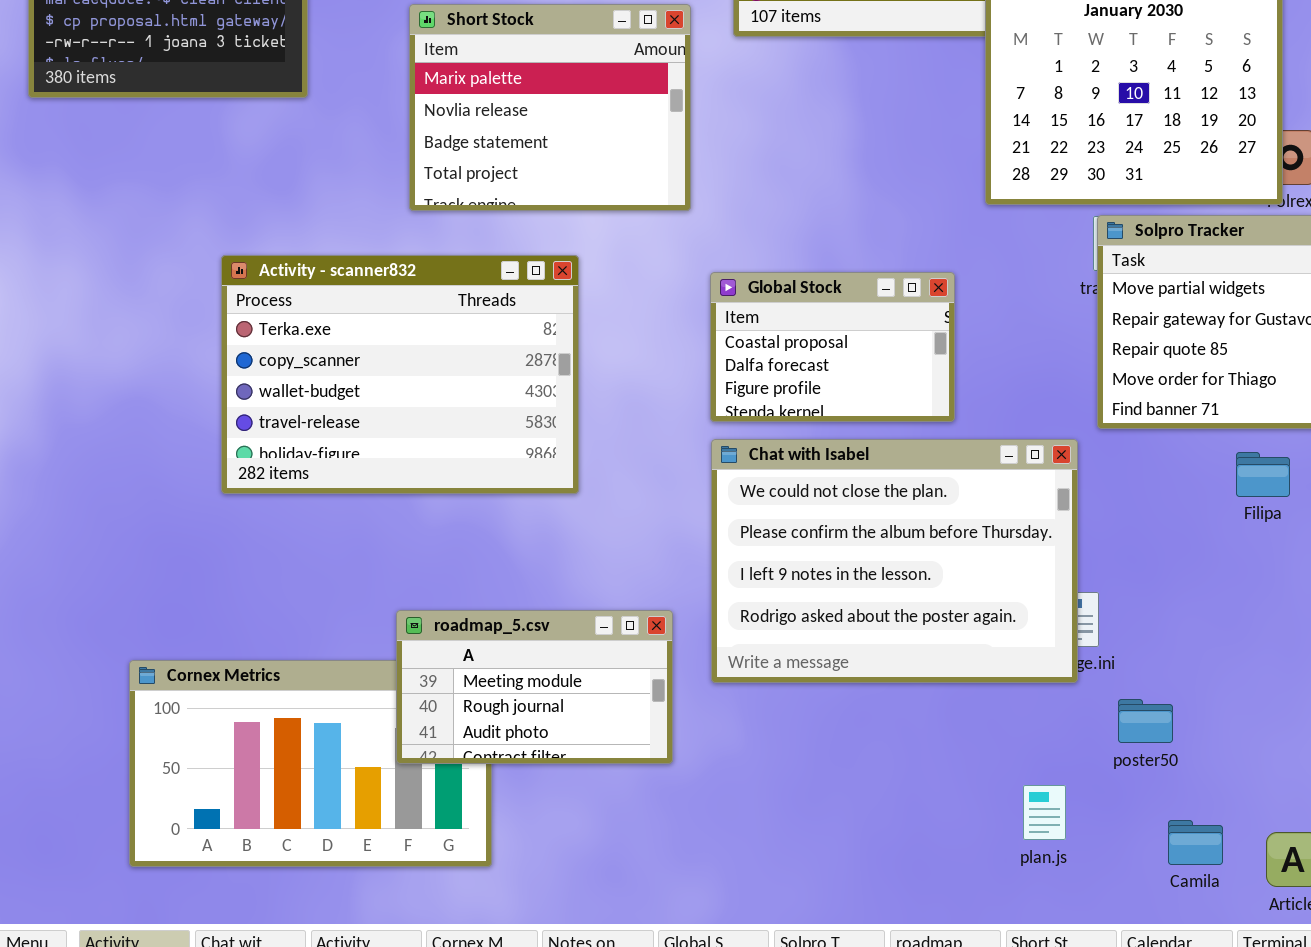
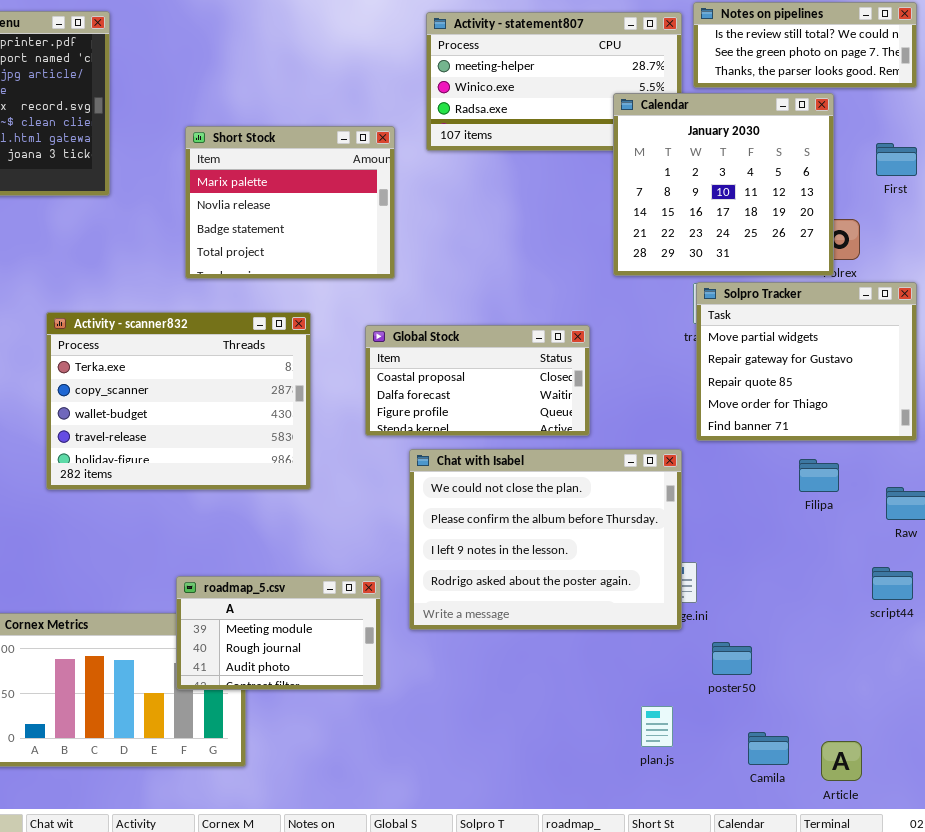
Global Stock: [710,272,955,422] -> [365,325,590,436], resized

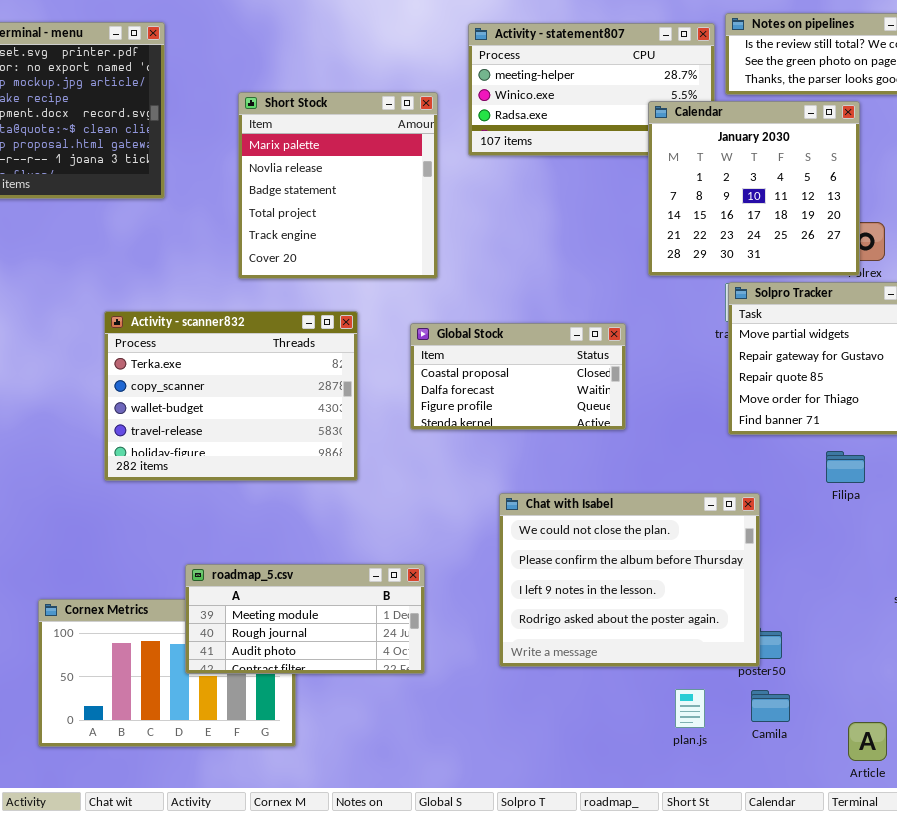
Short Stock: [185,126,395,279] -> [238,92,438,279], resized
Chat with Isabel: [409,449,682,630] -> [499,493,760,667], moved
roadmap_5.csv: [176,576,381,690] -> [185,564,425,674], resized
Camila: [748,732,789,765] -> [751,690,790,722], moved

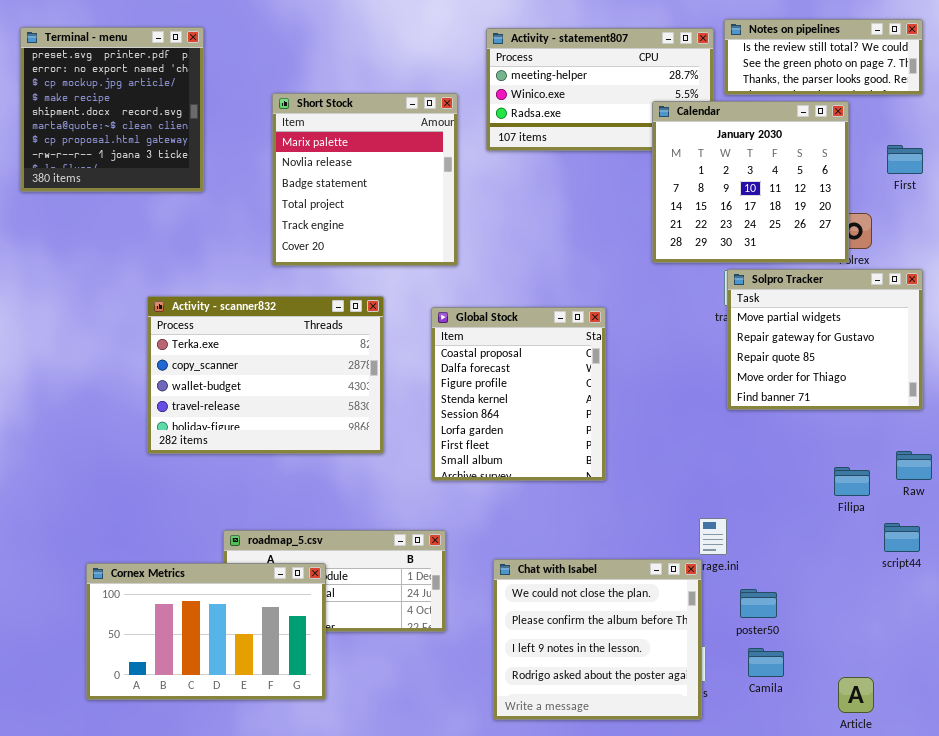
Global Stock: [410,323,626,430] -> [431,307,606,481], resized
Filipa: [826,451,865,483] -> [834,467,870,496], moved
Chat with Isabel: [499,493,760,667] -> [493,559,702,720], moved, resized
Cornex Metrics: [38,599,296,747] -> [86,563,326,700], raised

